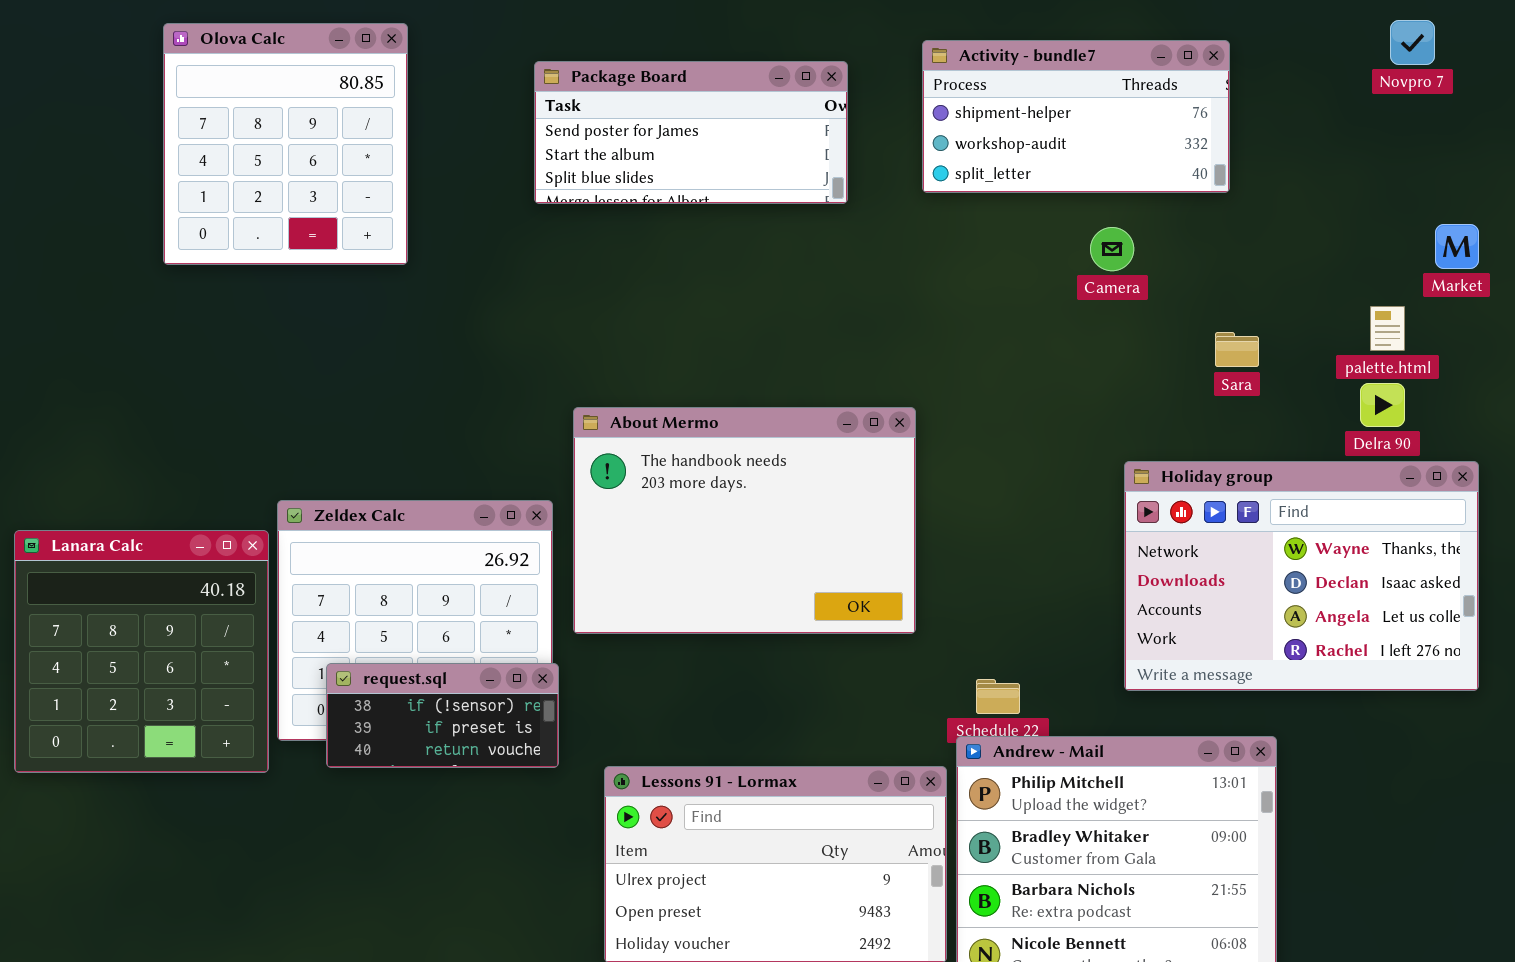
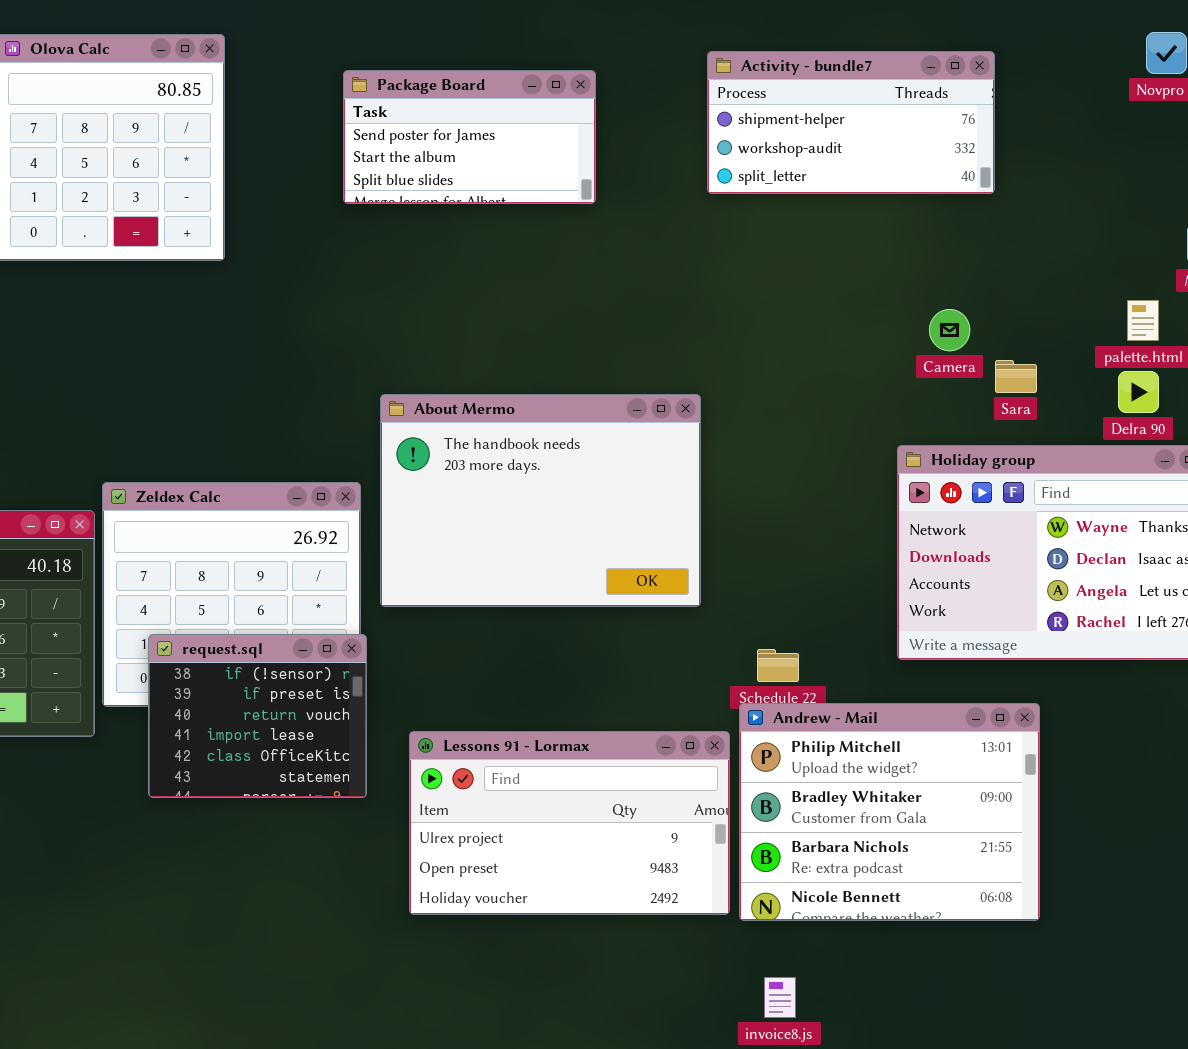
Package Board: [534,61,848,204] -> [343,70,596,204], resized
Camera: [1090,227,1134,271] -> [929,309,970,351], moved
Sara: [1215,332,1259,367] -> [995,360,1037,393], moved
request.sql: [326,663,559,768] -> [148,634,367,798], resized

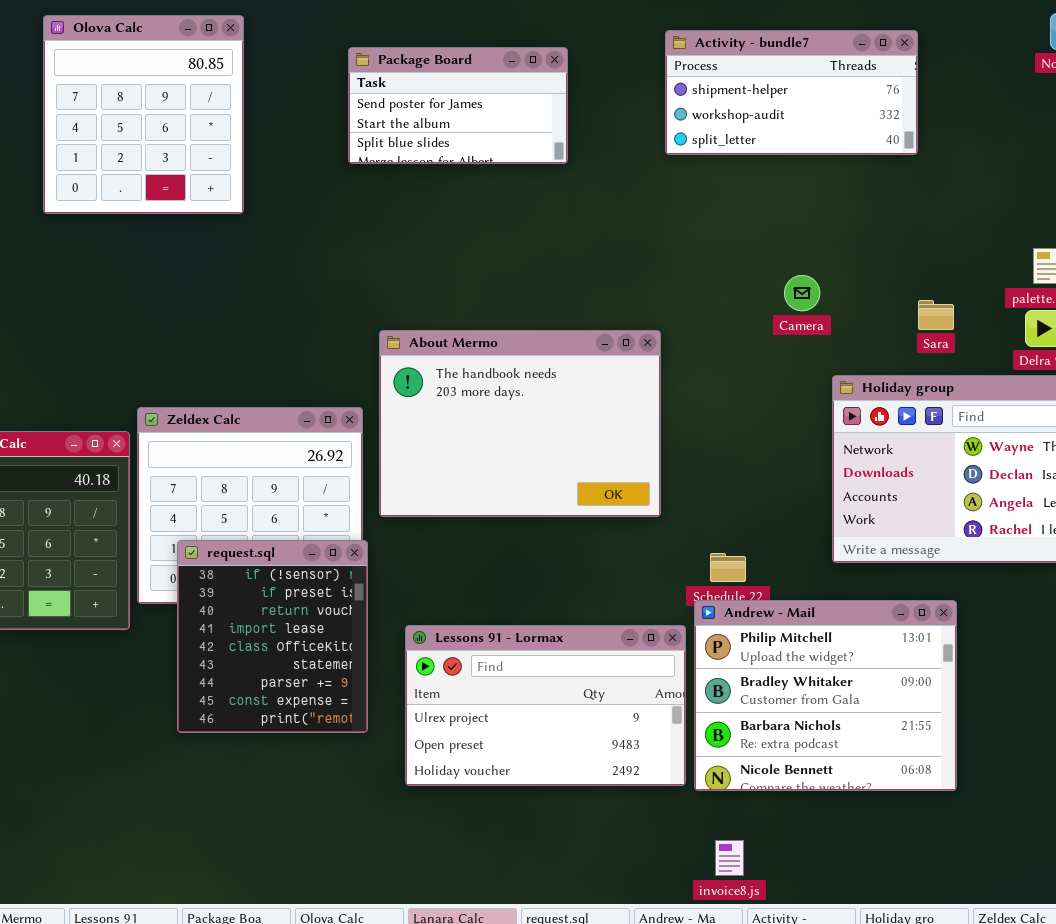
Camera: [929,309,970,351] -> [784,275,820,311], moved
request.sql: [148,634,367,798] -> [177,540,368,733], resized

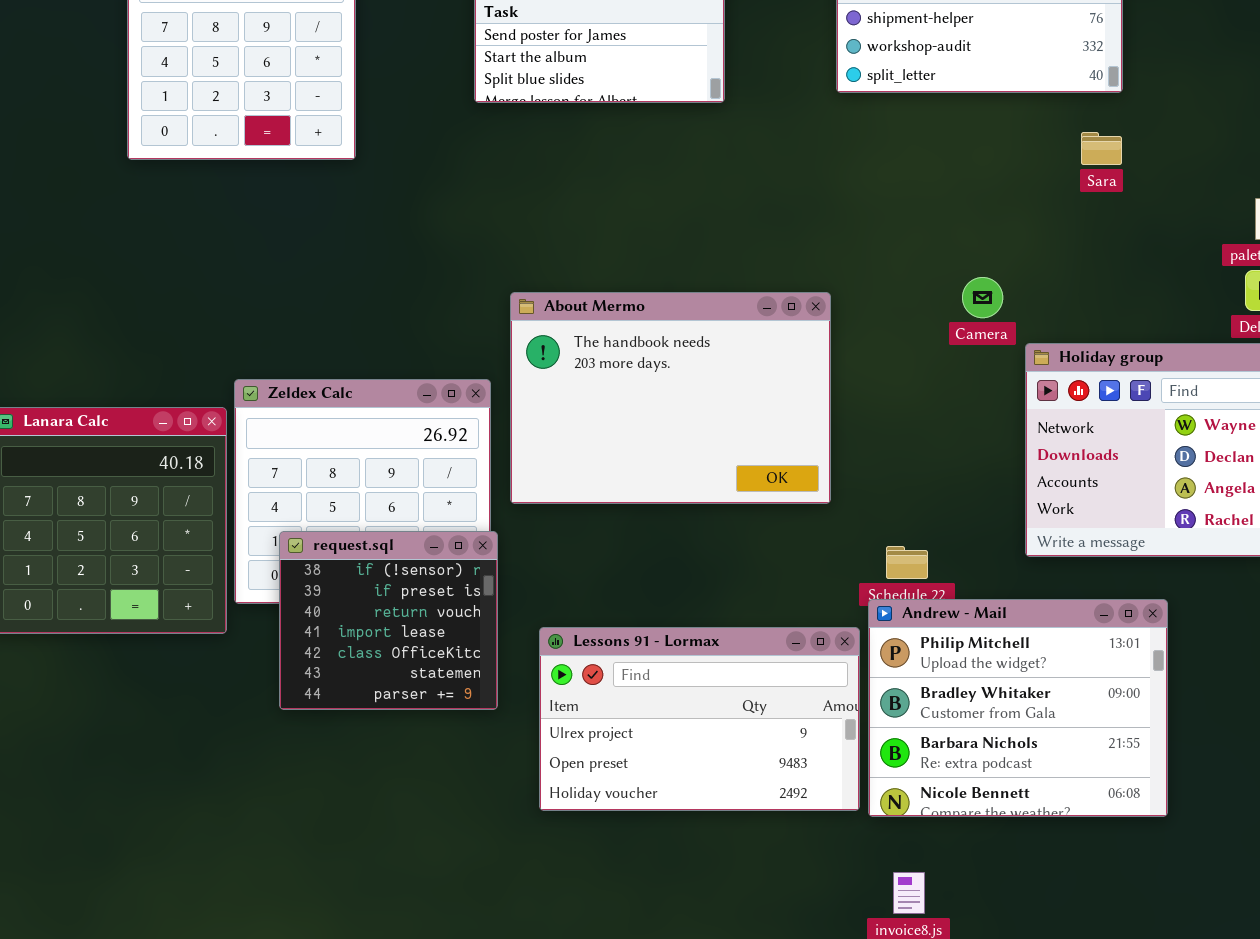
Camera: [784,275,820,311] -> [962,277,1003,318], moved
Sara: [918,300,954,330] -> [1081,132,1122,165], moved
request.sql: [177,540,368,733] -> [279,531,498,710], resized

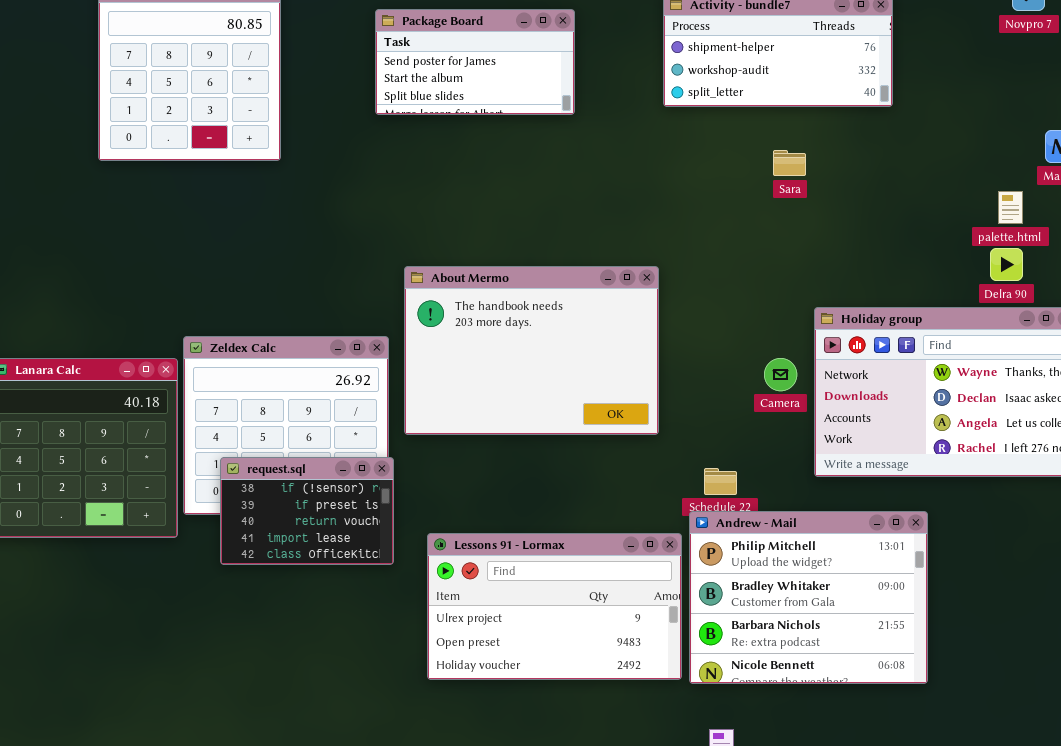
Sara: [1081,132,1122,165] -> [773,150,806,176], moved
Camera: [962,277,1003,318] -> [764,358,797,391], moved
request.sql: [279,531,498,710] -> [220,457,394,565], resized

